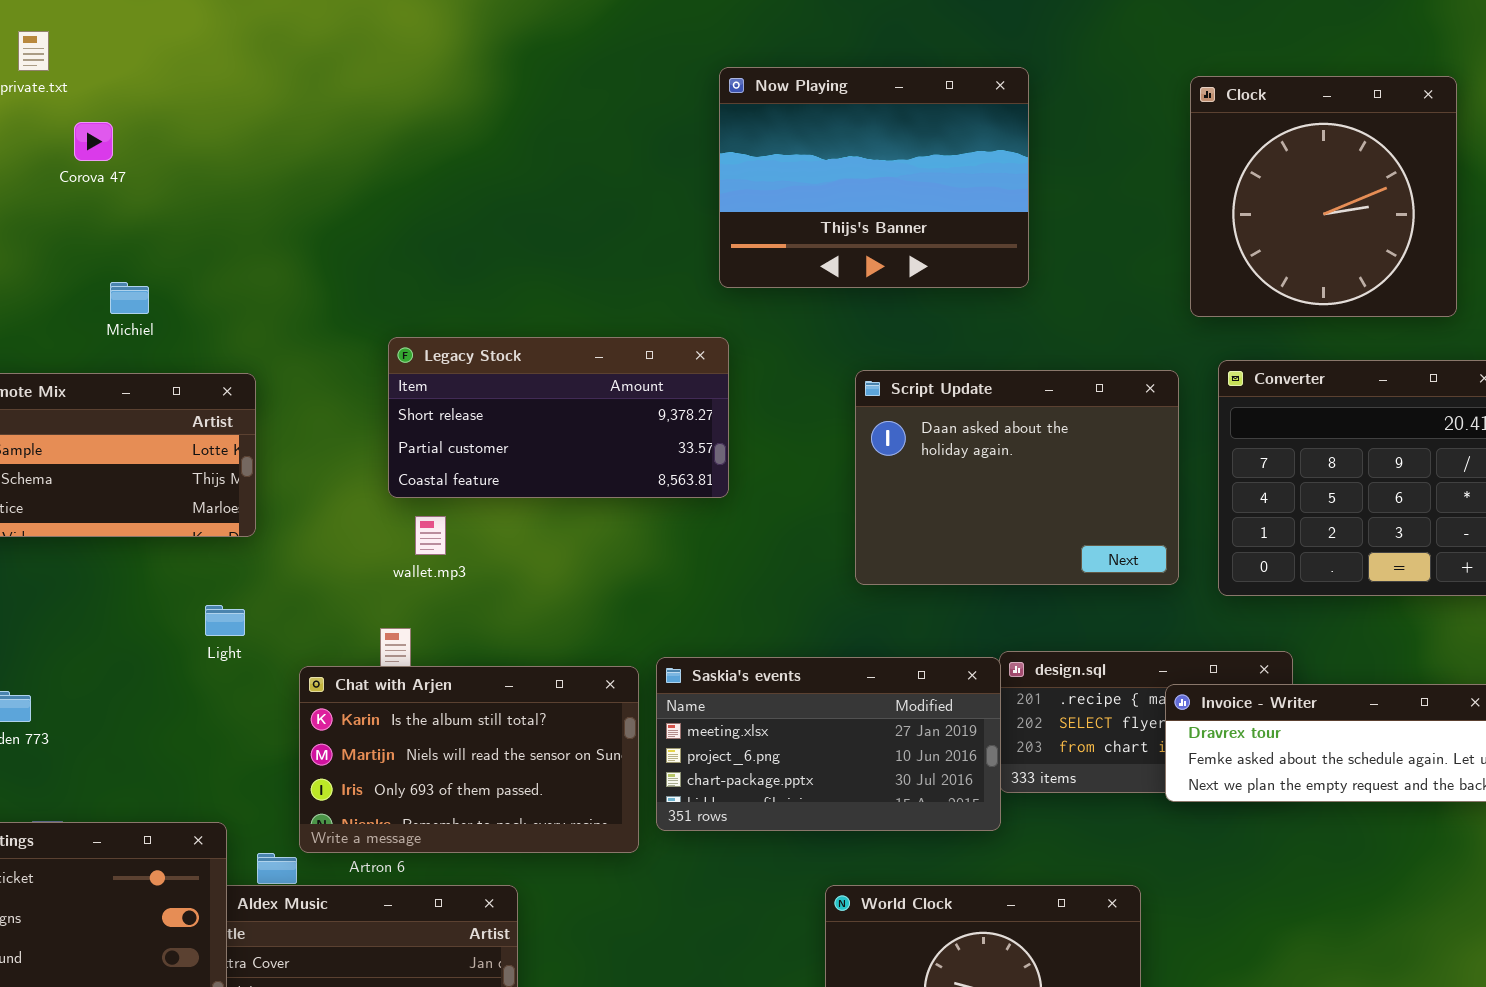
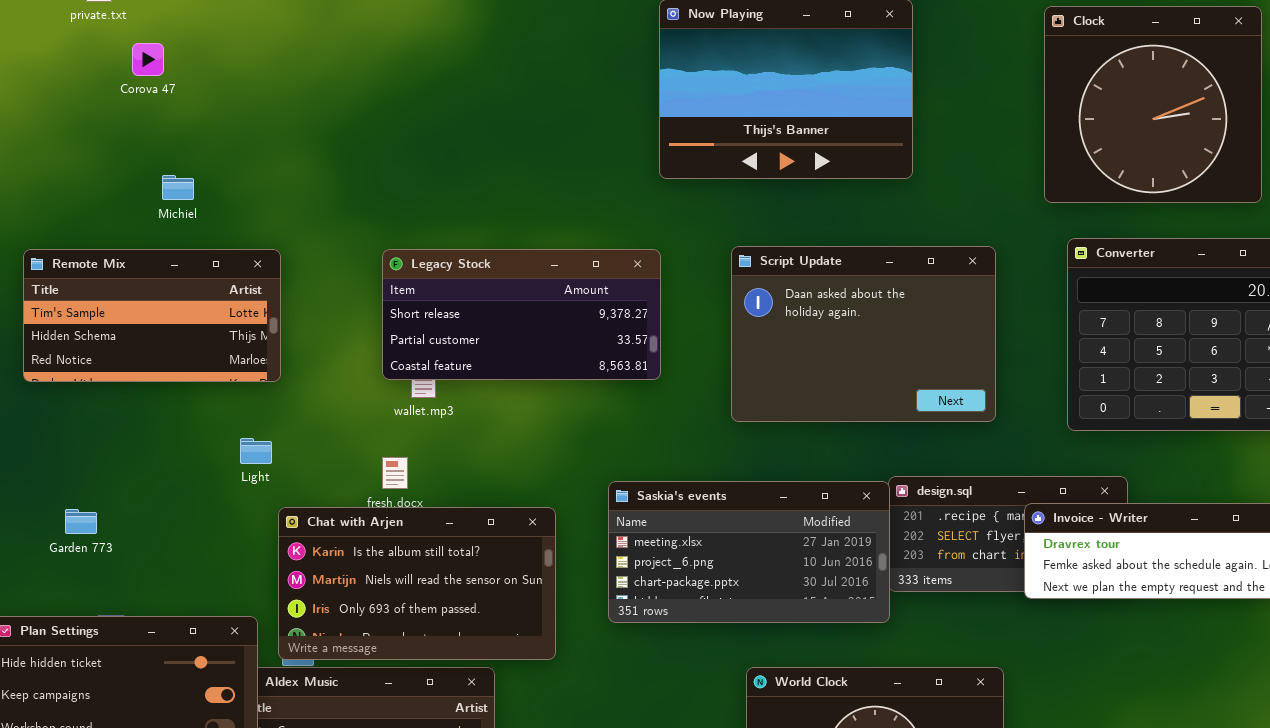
Legacy Stock: [388,337,729,498] -> [382,249,661,380], moved
Script Update: [855,370,1179,585] -> [731,246,996,422], moved
Chat with Arjen: [299,666,639,853] -> [278,507,556,660], moved

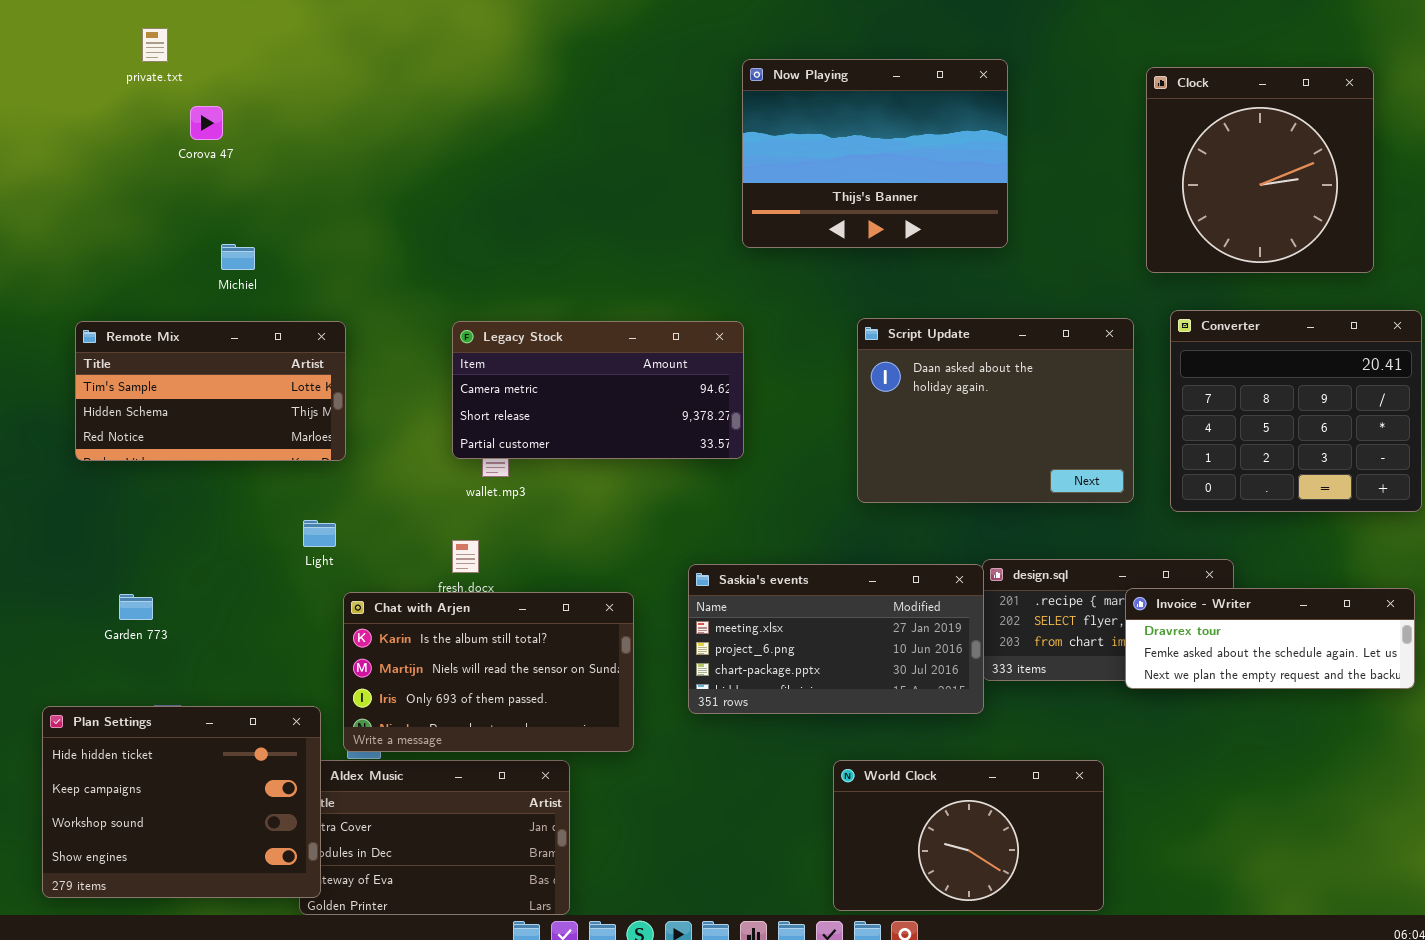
Script Update: [731,246,996,422] -> [857,318,1134,503], moved
Legacy Stock: [382,249,661,380] -> [452,321,744,459], scrolled up 1 row

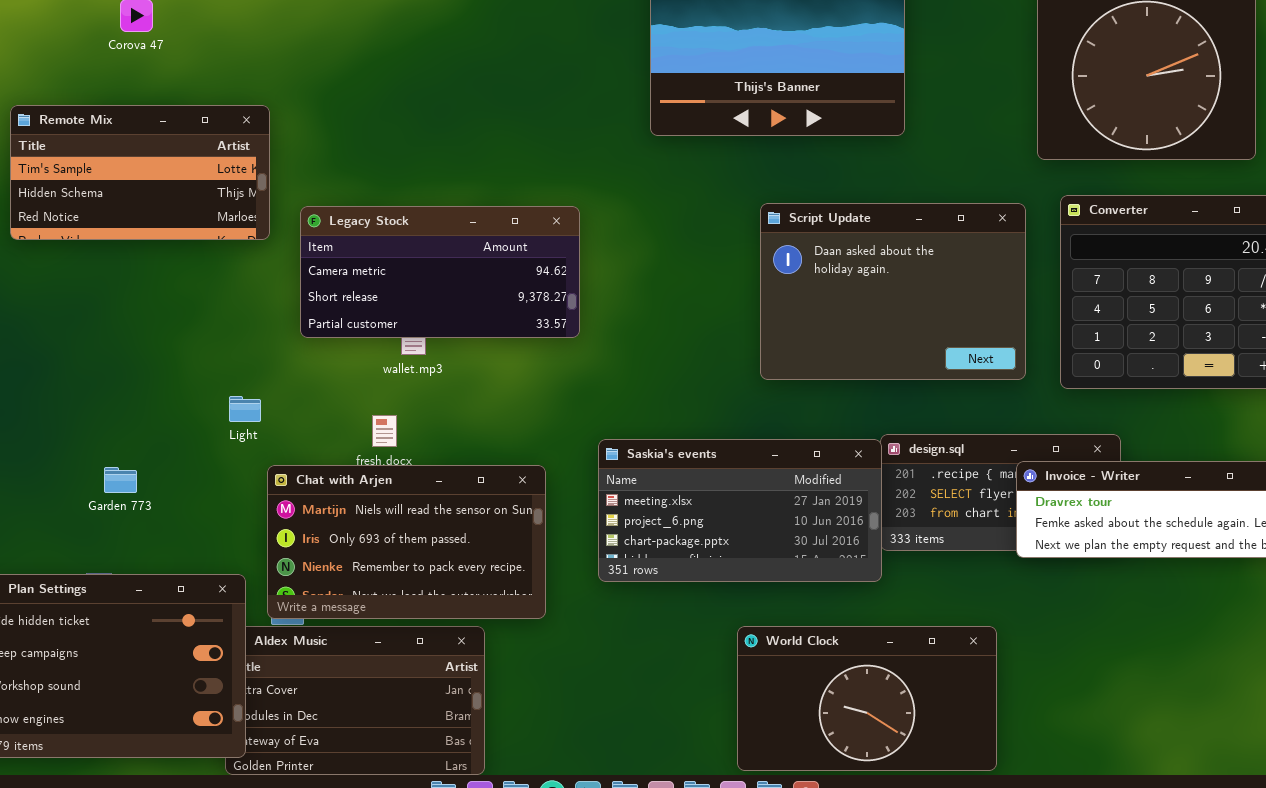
Remote Mix: [75,321,346,461] -> [10,105,270,240], moved
Legacy Stock: [452,321,744,459] -> [300,206,580,338], moved
Chat with Arjen: [343,592,634,752] -> [267,465,546,619], scrolled down 1 row
Garden 773: [119,594,153,620] -> [104,467,137,493], moved

